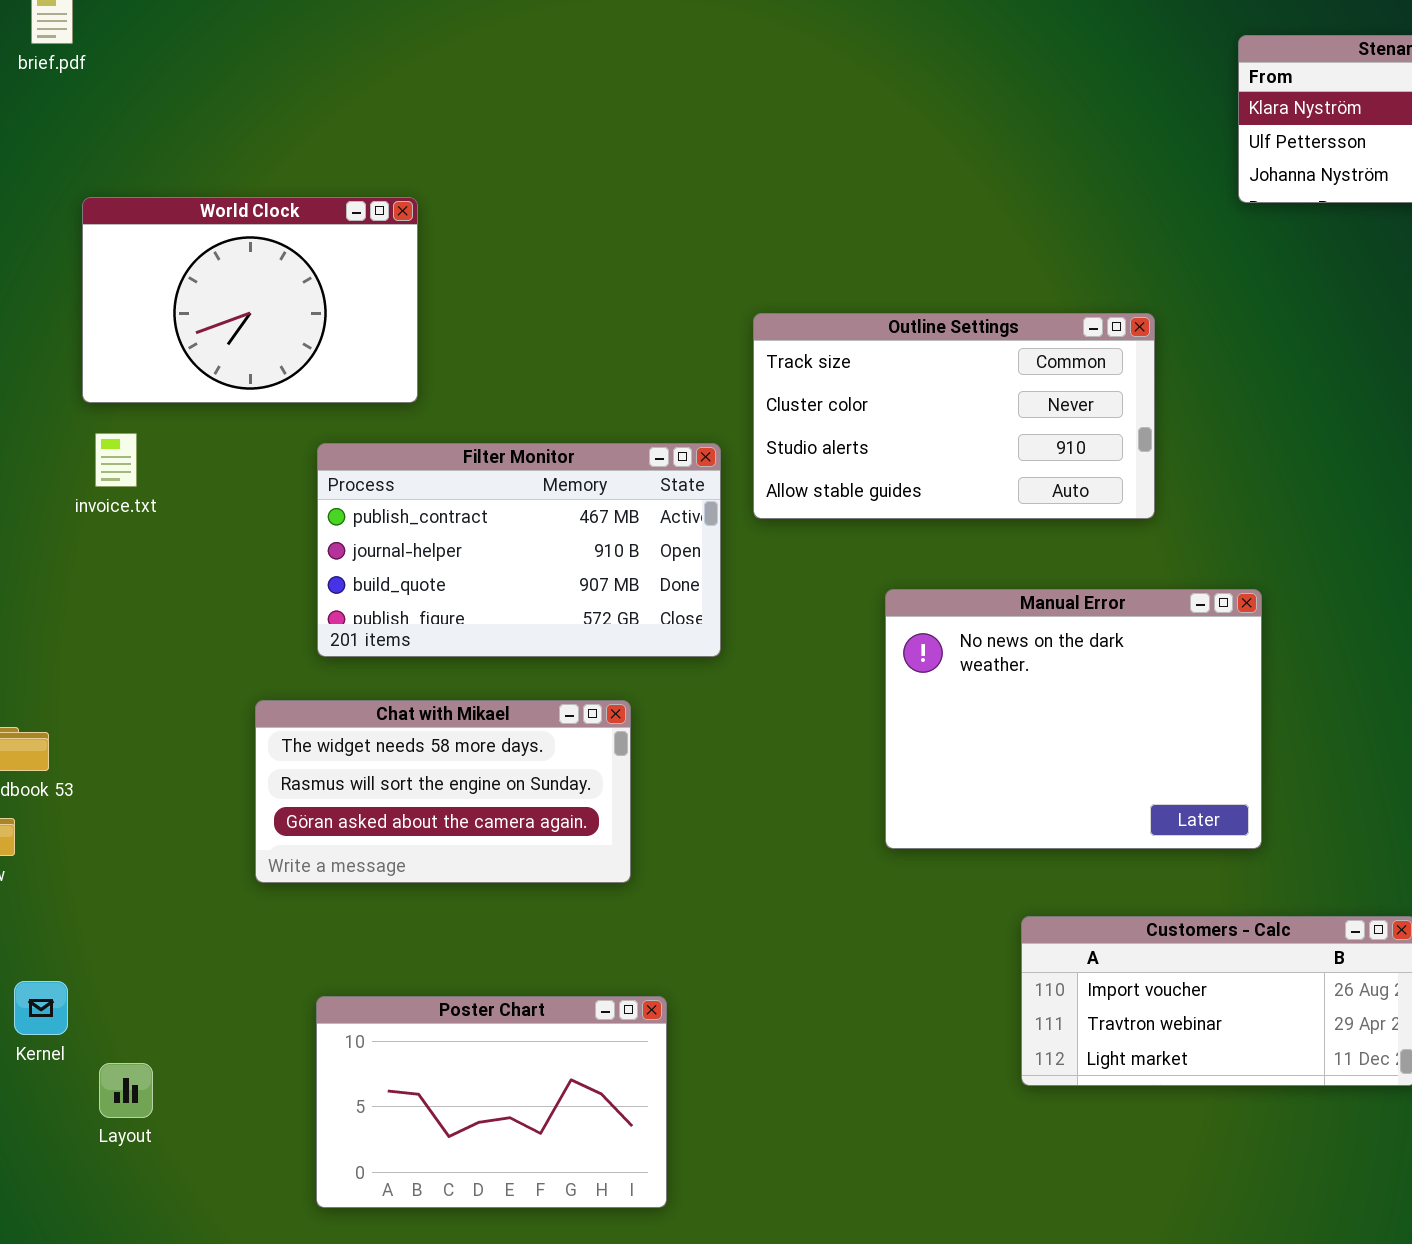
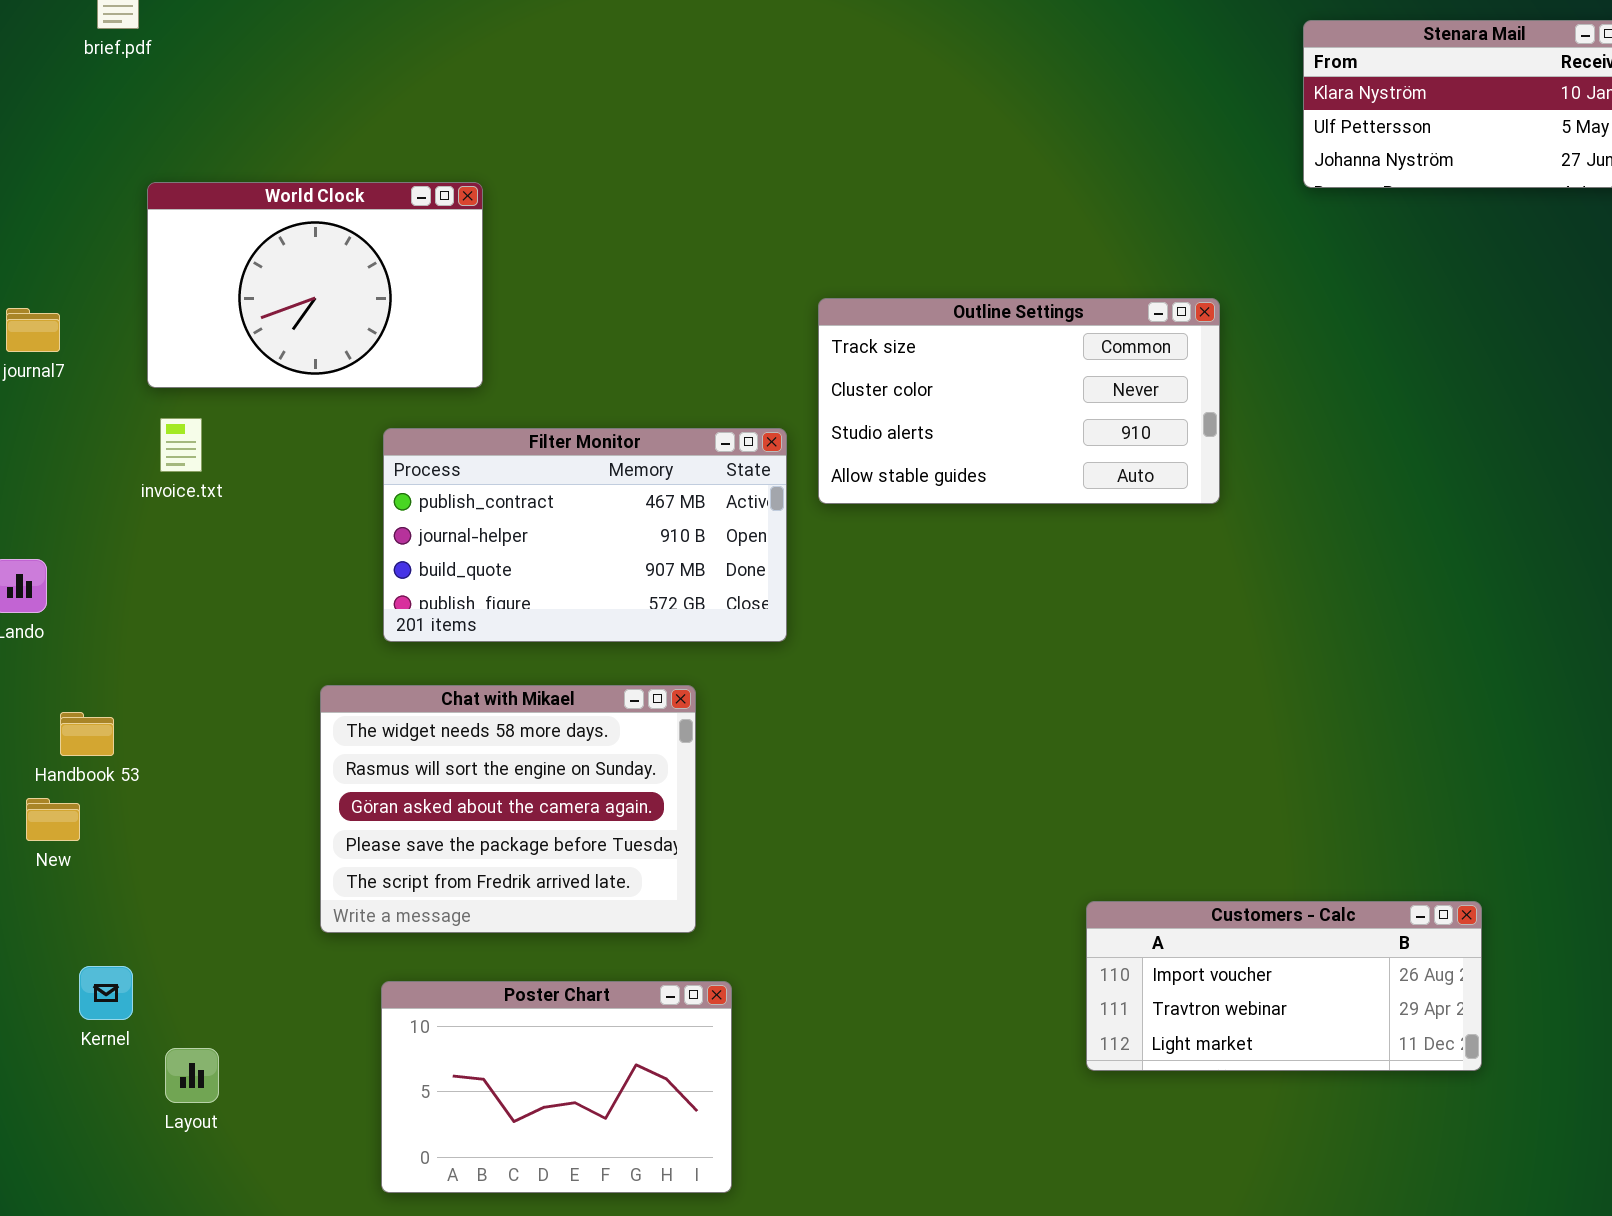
Manual Error: [885,589,1262,849] -> none, closed
Chat with Mikael: [255,700,631,883] -> [320,685,696,933], resized

